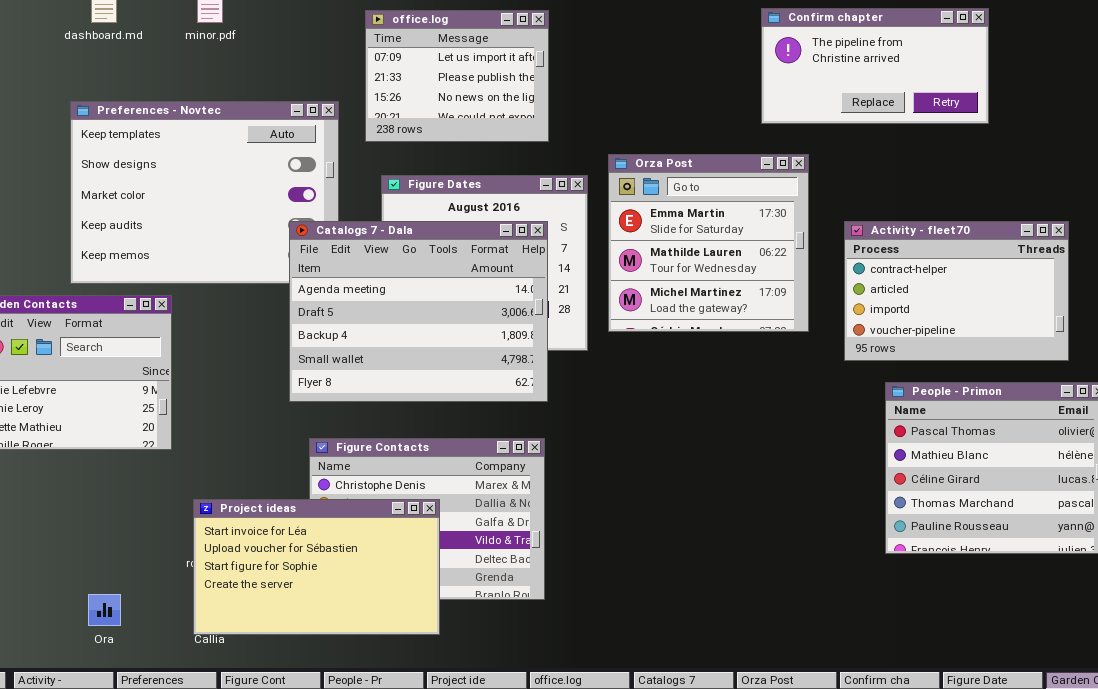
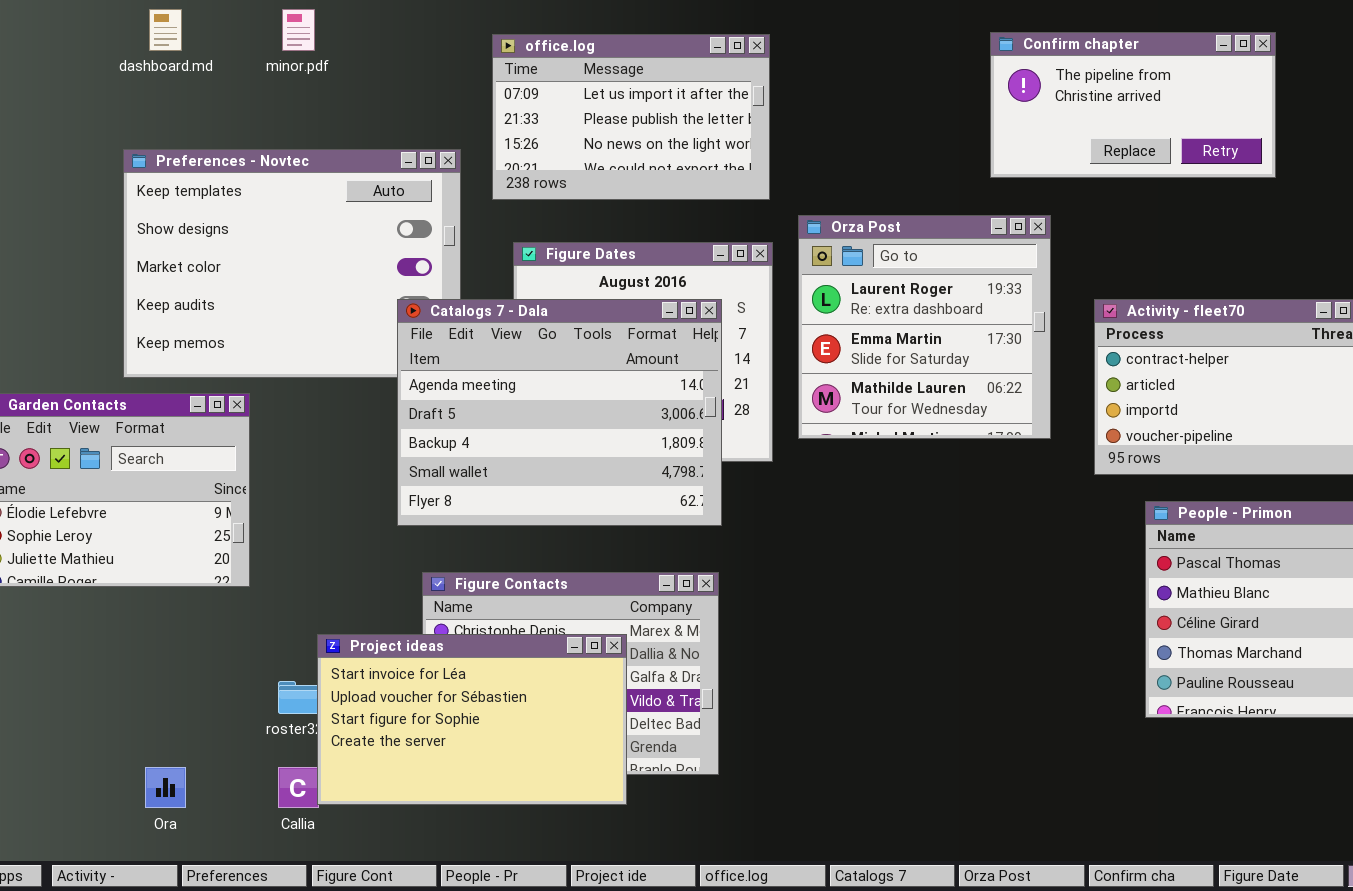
office.log: [365,10,549,142] -> [492,34,770,200], resized
Orza Post: [608,154,809,332] -> [798,215,1051,439], scrolled up 1 row
Project ideas: [193,499,440,635] -> [317,634,627,805], moved

